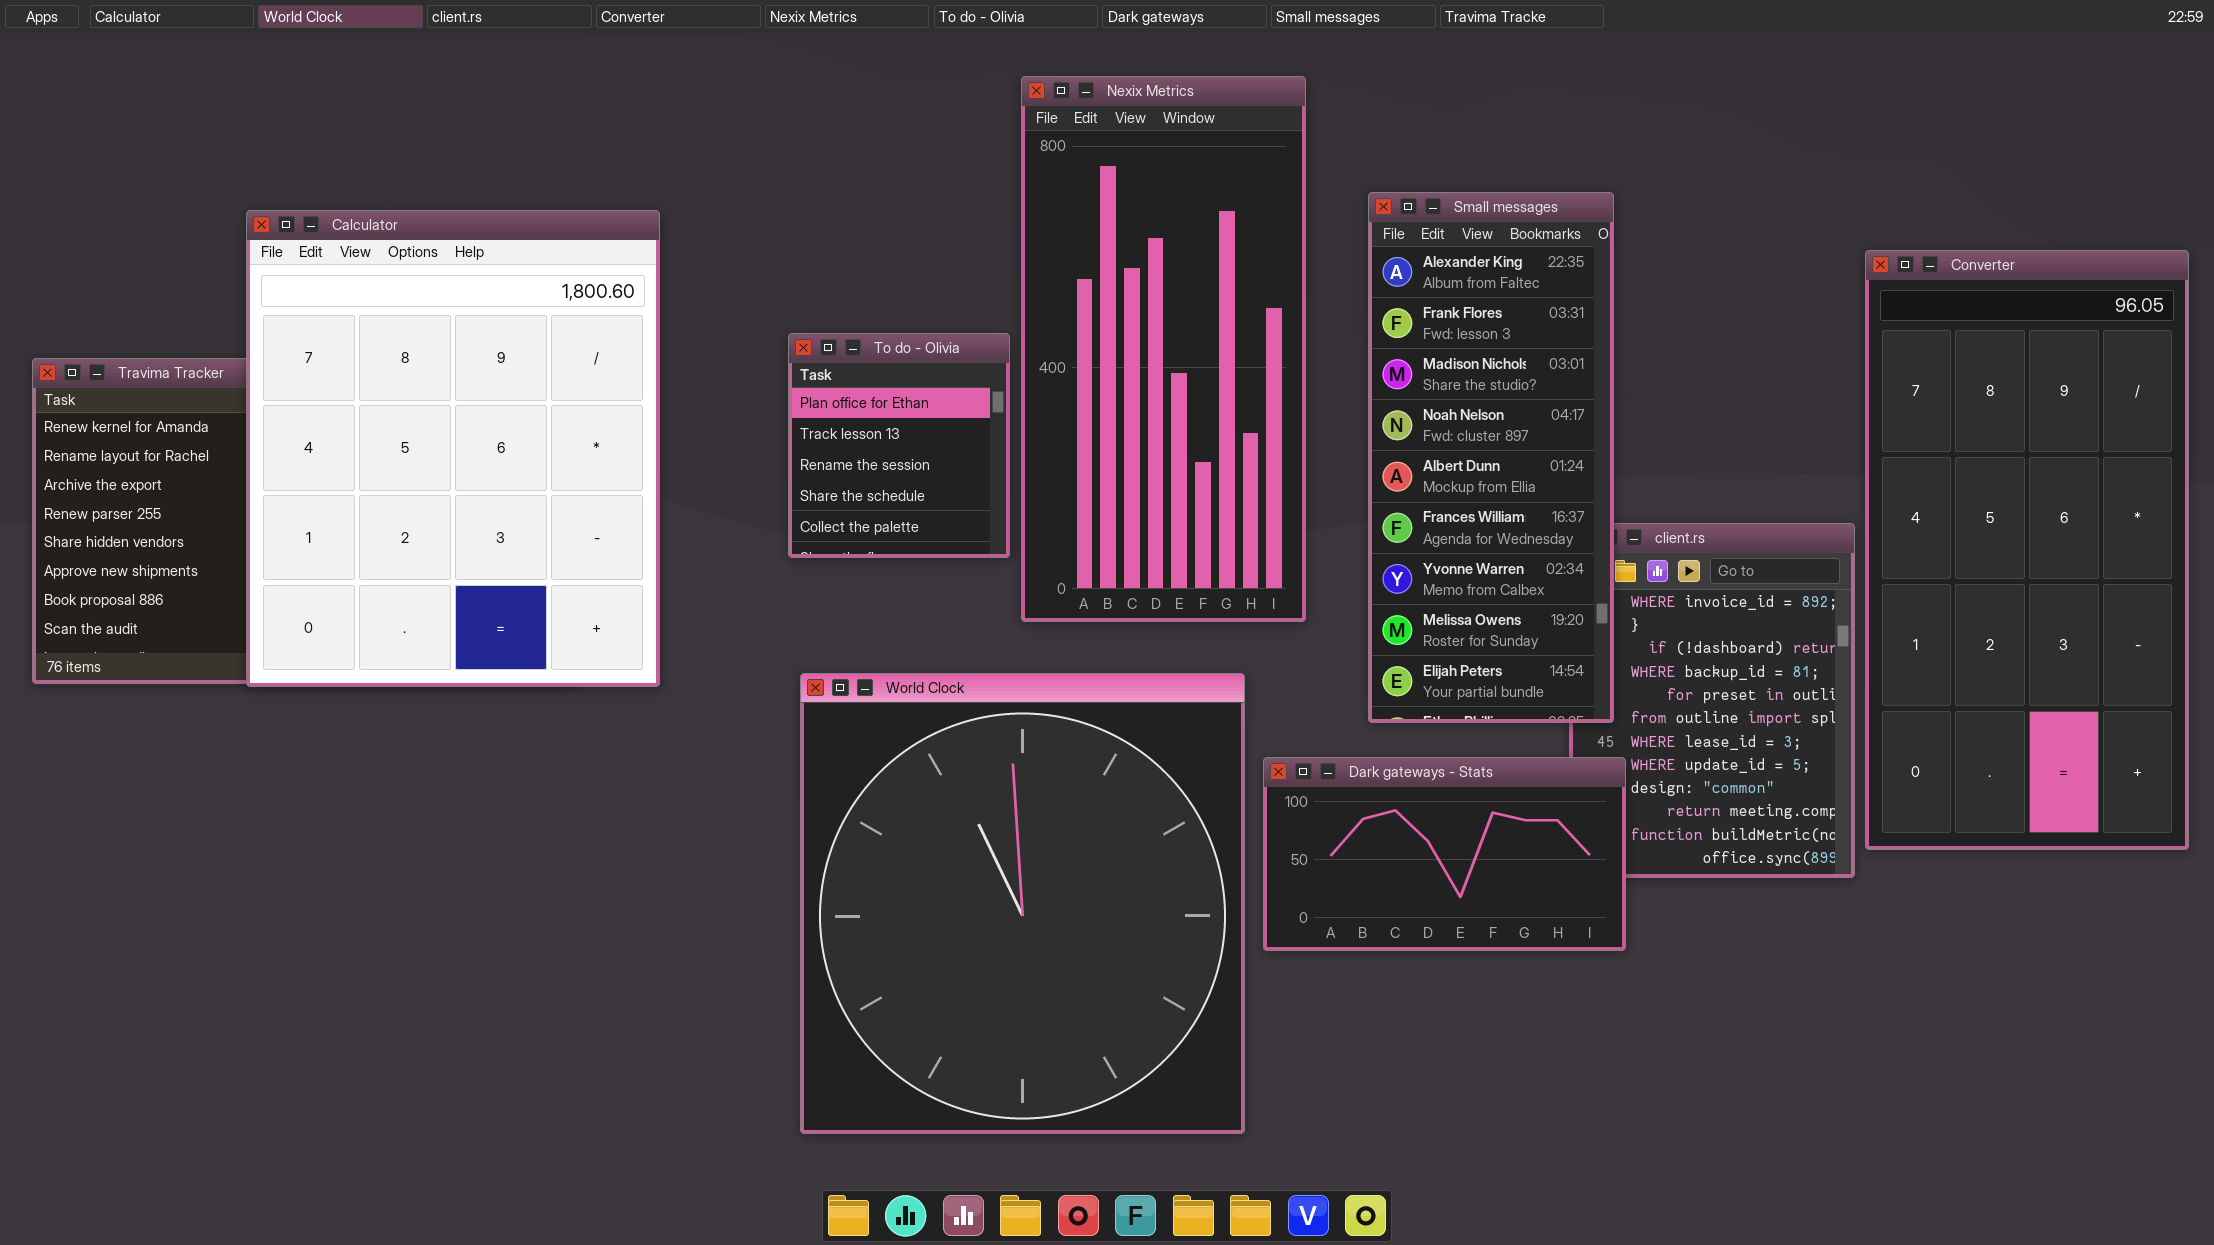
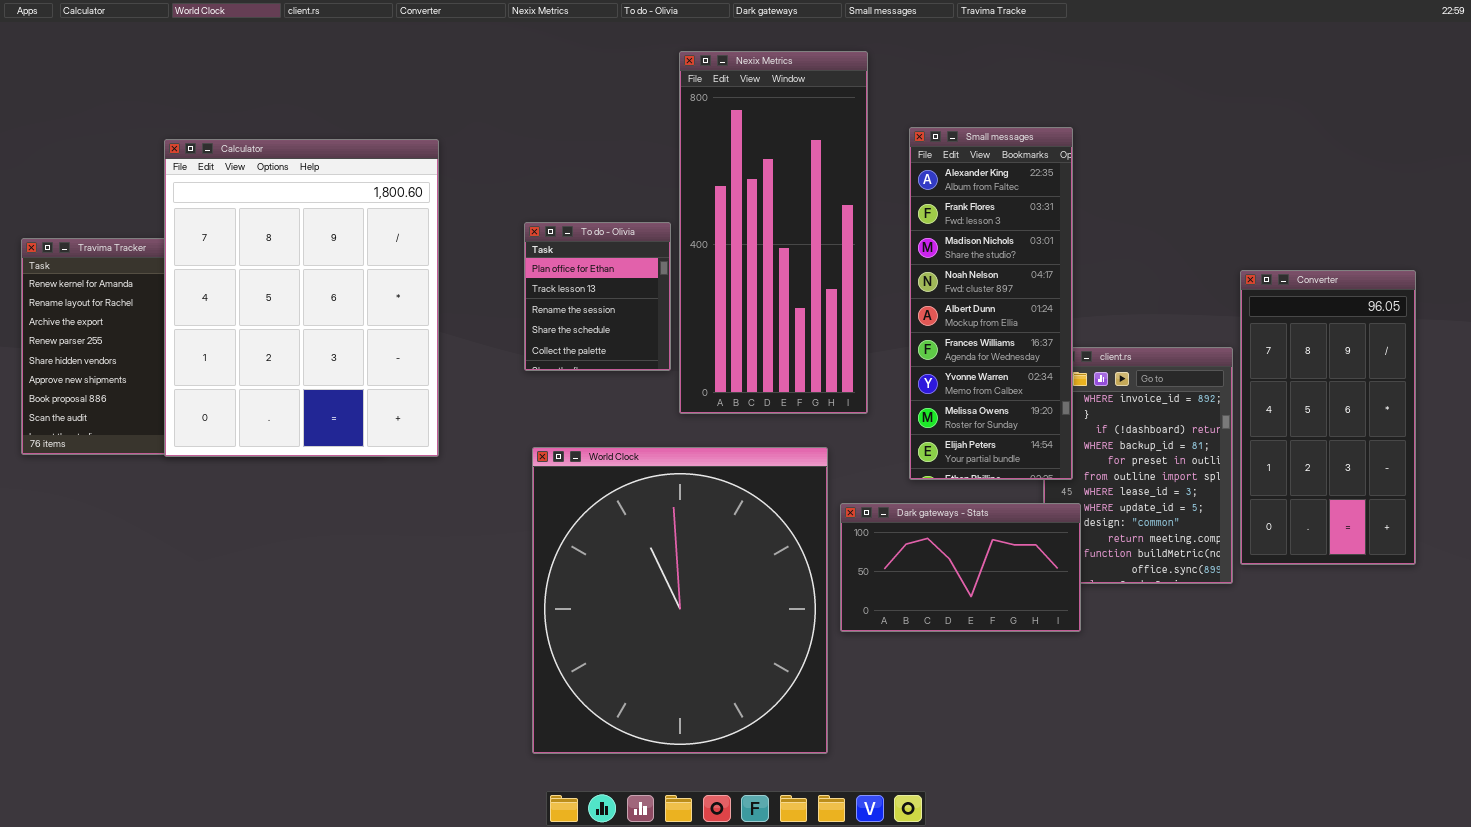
Converter: [1865,250,2189,850] -> [1240,270,1416,565], resized

